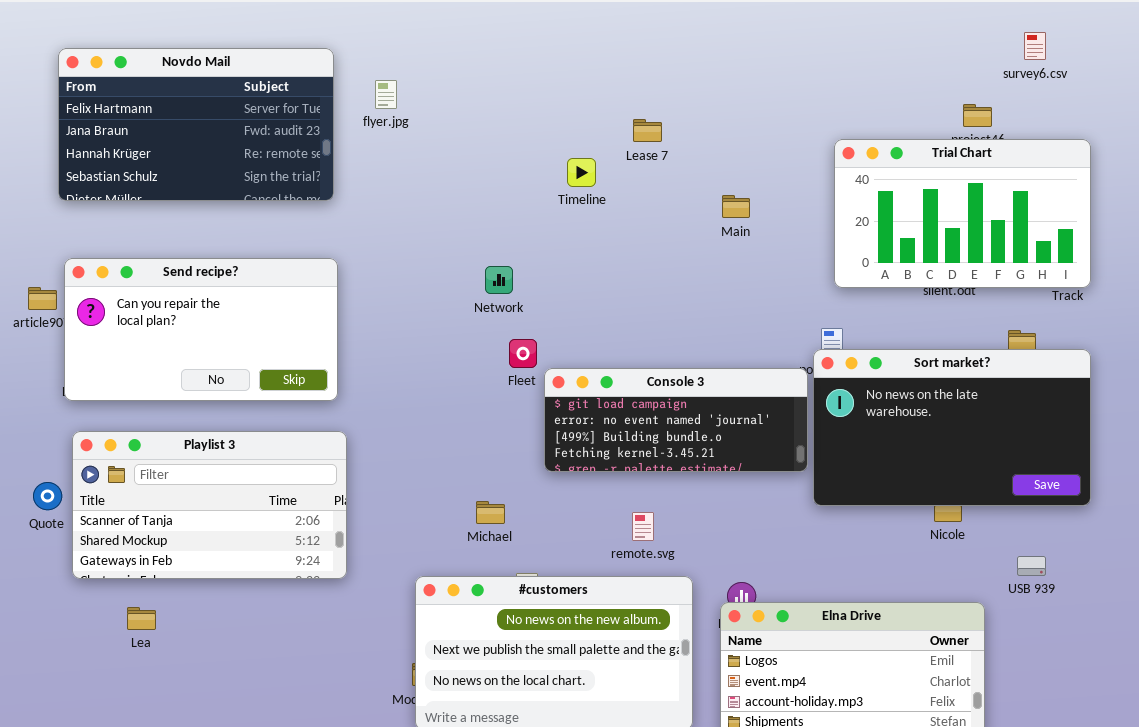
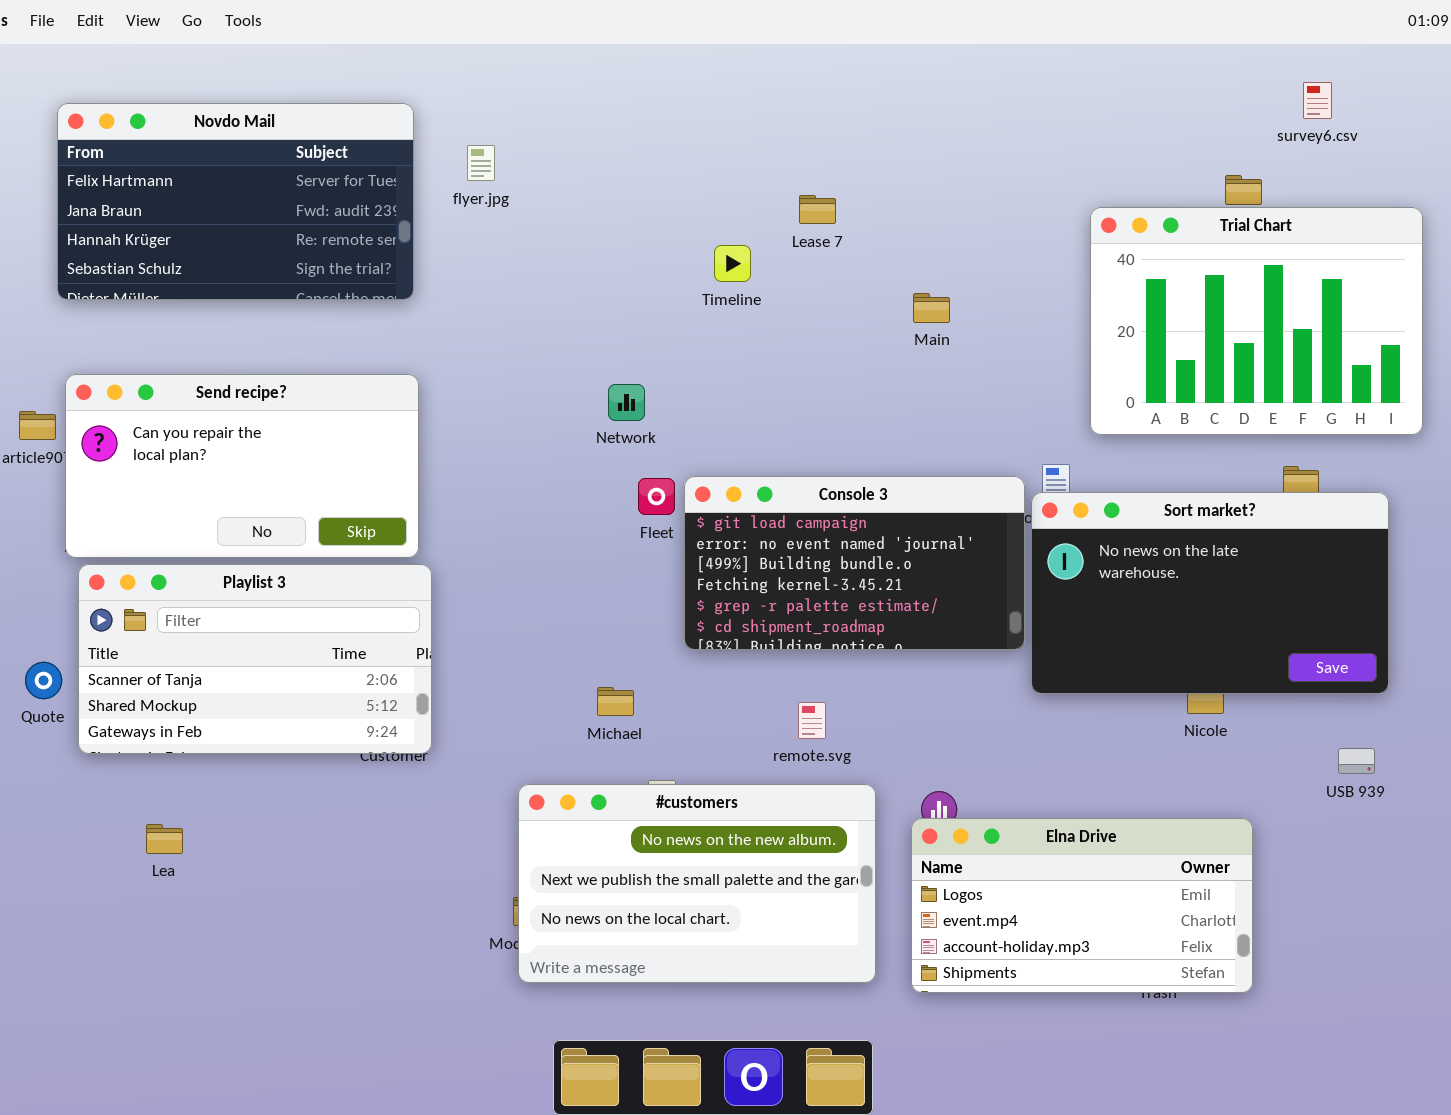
Trial Chart: [834,139,1091,288] -> [1090,207,1423,435], moved, resized
Console 3: [544,368,808,472] -> [684,476,1025,650], resized
Playlist 3: [72,431,347,579] -> [78,564,432,754], moved
USB 939: [1017,556,1046,576] -> [1338,748,1375,774], moved

